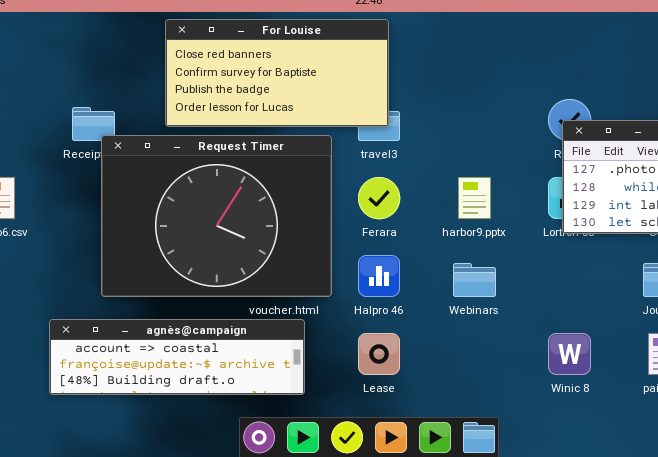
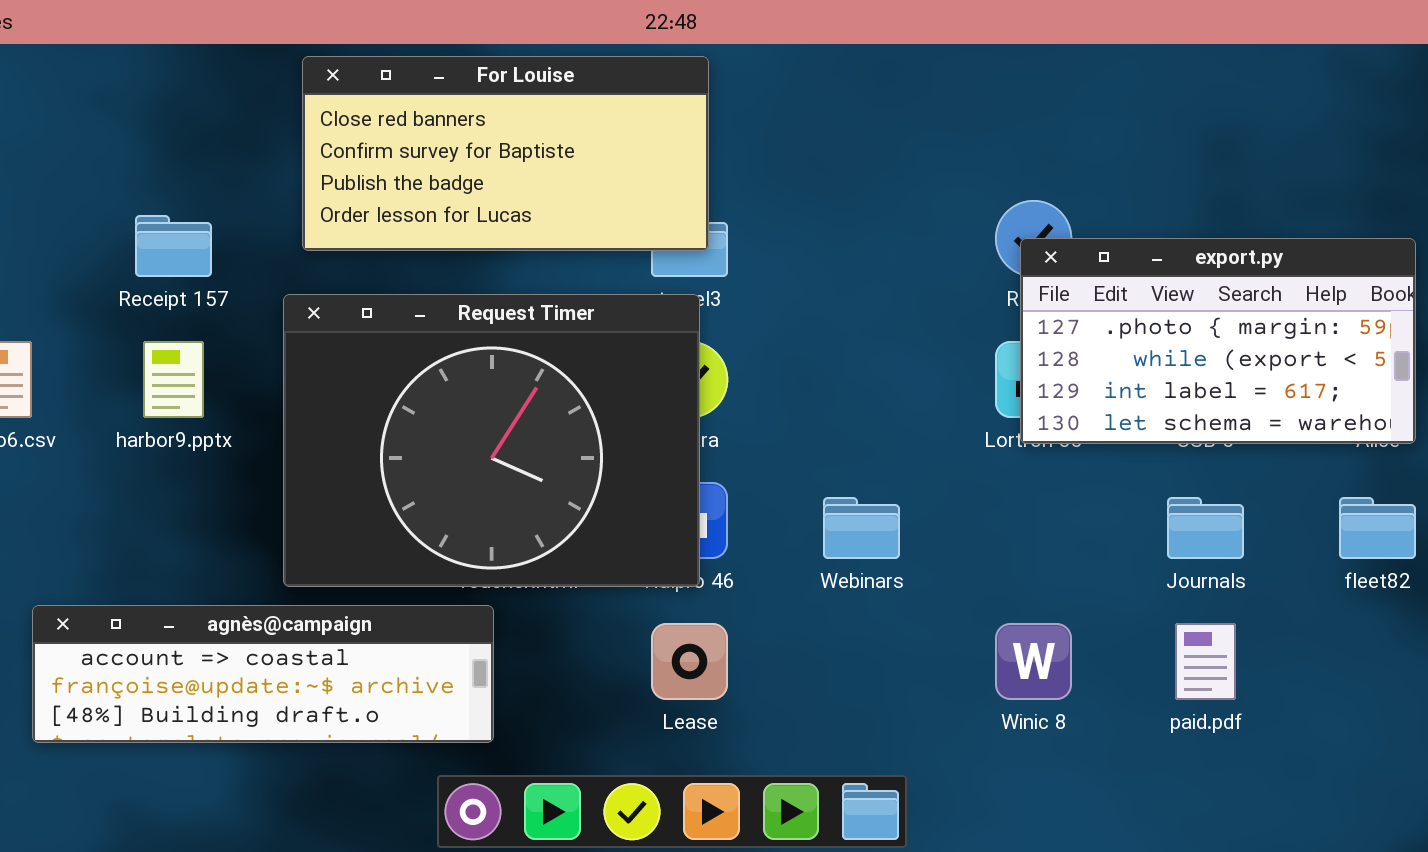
Request Timer: [101,135,332,297] -> [283,294,700,587], moved
harbor9.pptx: [458,177,491,219] -> [143,341,204,418], moved
agnès@campaign: [49,319,305,395] -> [32,605,494,743], moved

